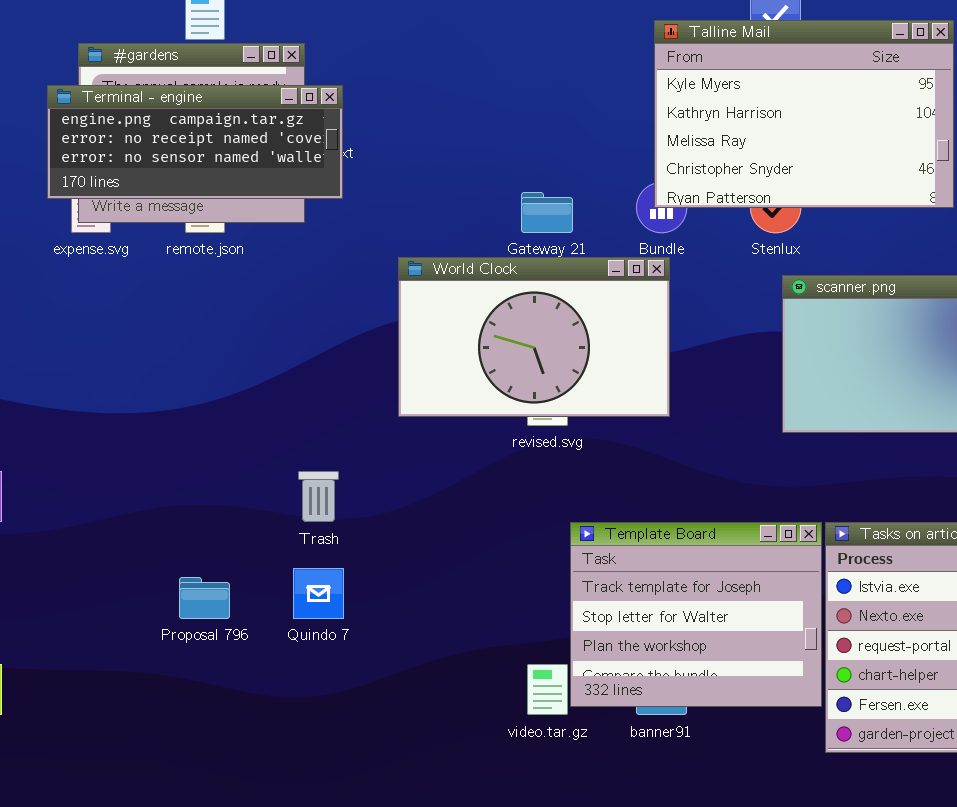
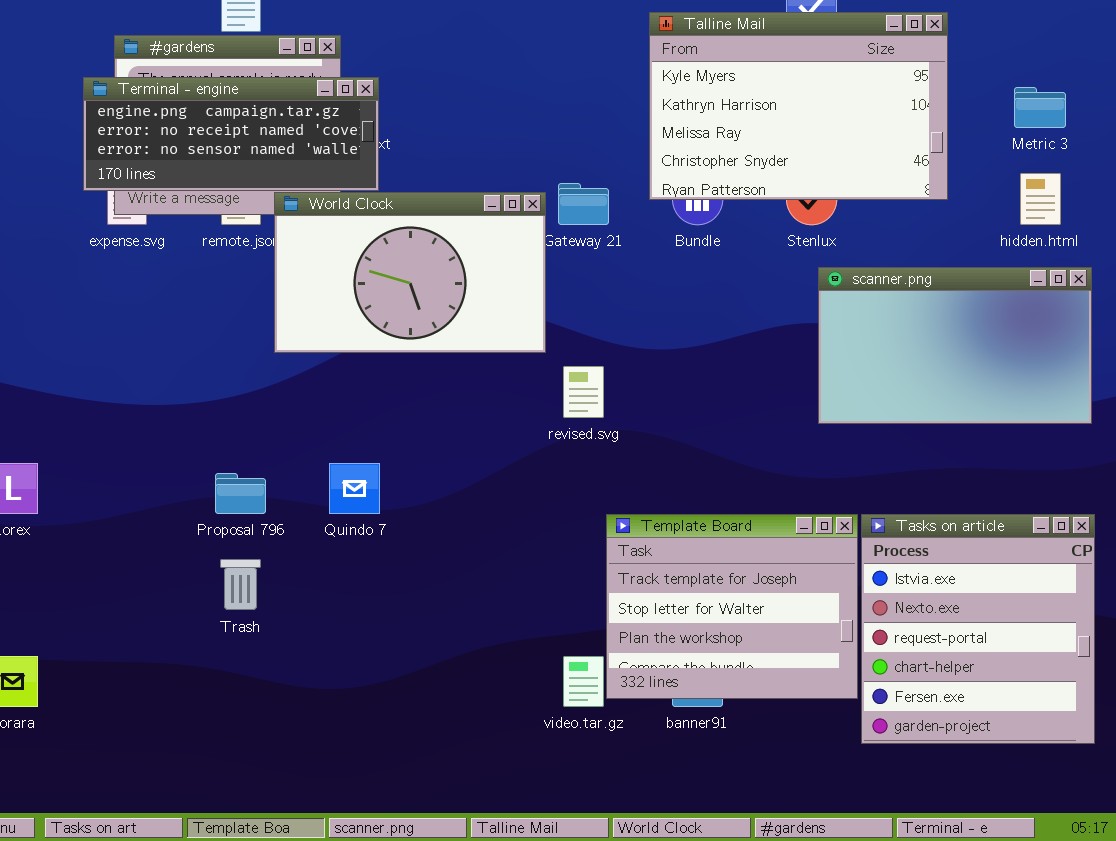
Talline Mail: [654,20,954,208] -> [649,12,948,200], moved
World Clock: [398,257,670,417] -> [274,192,546,353], moved
Trash: [298,471,339,522] -> [220,559,261,610], moved
Quindo 7: [293,568,344,619] -> [329,463,380,514], moved
Proposal 796: [179,577,230,619] -> [215,473,266,514], moved

